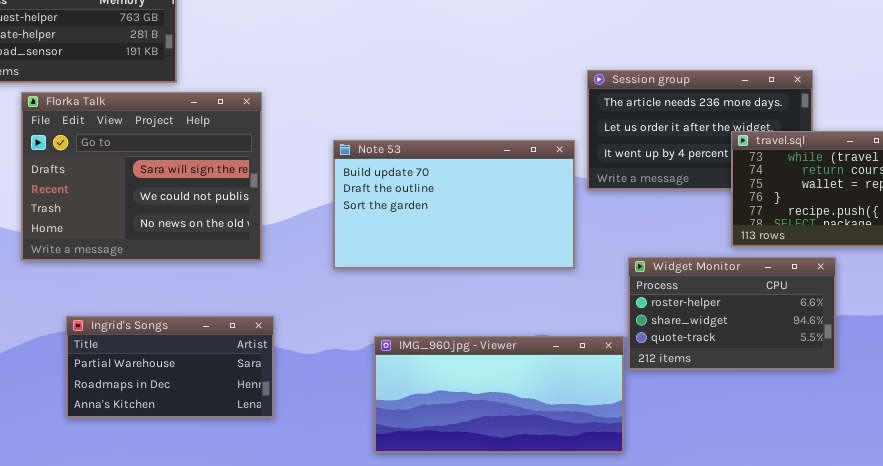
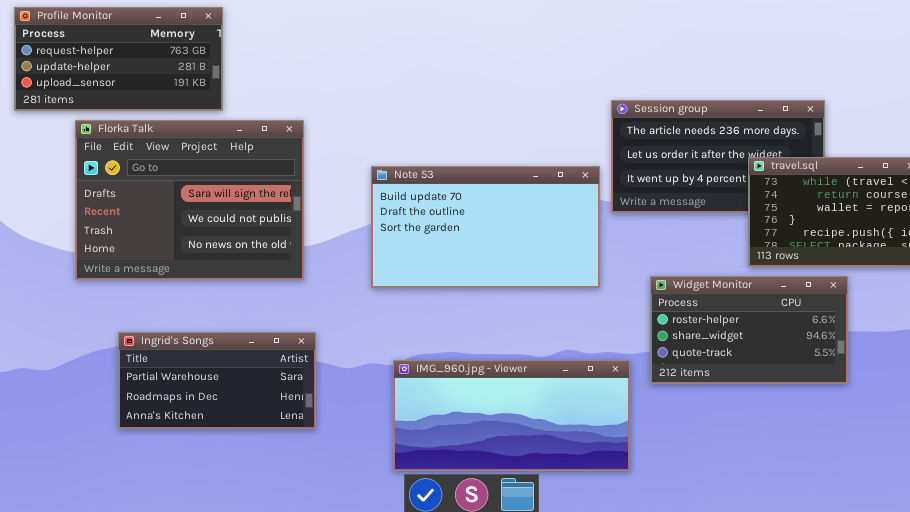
IMG_960.jpg - Viewer: [374,336,624,453] -> [393,360,630,471], moved

